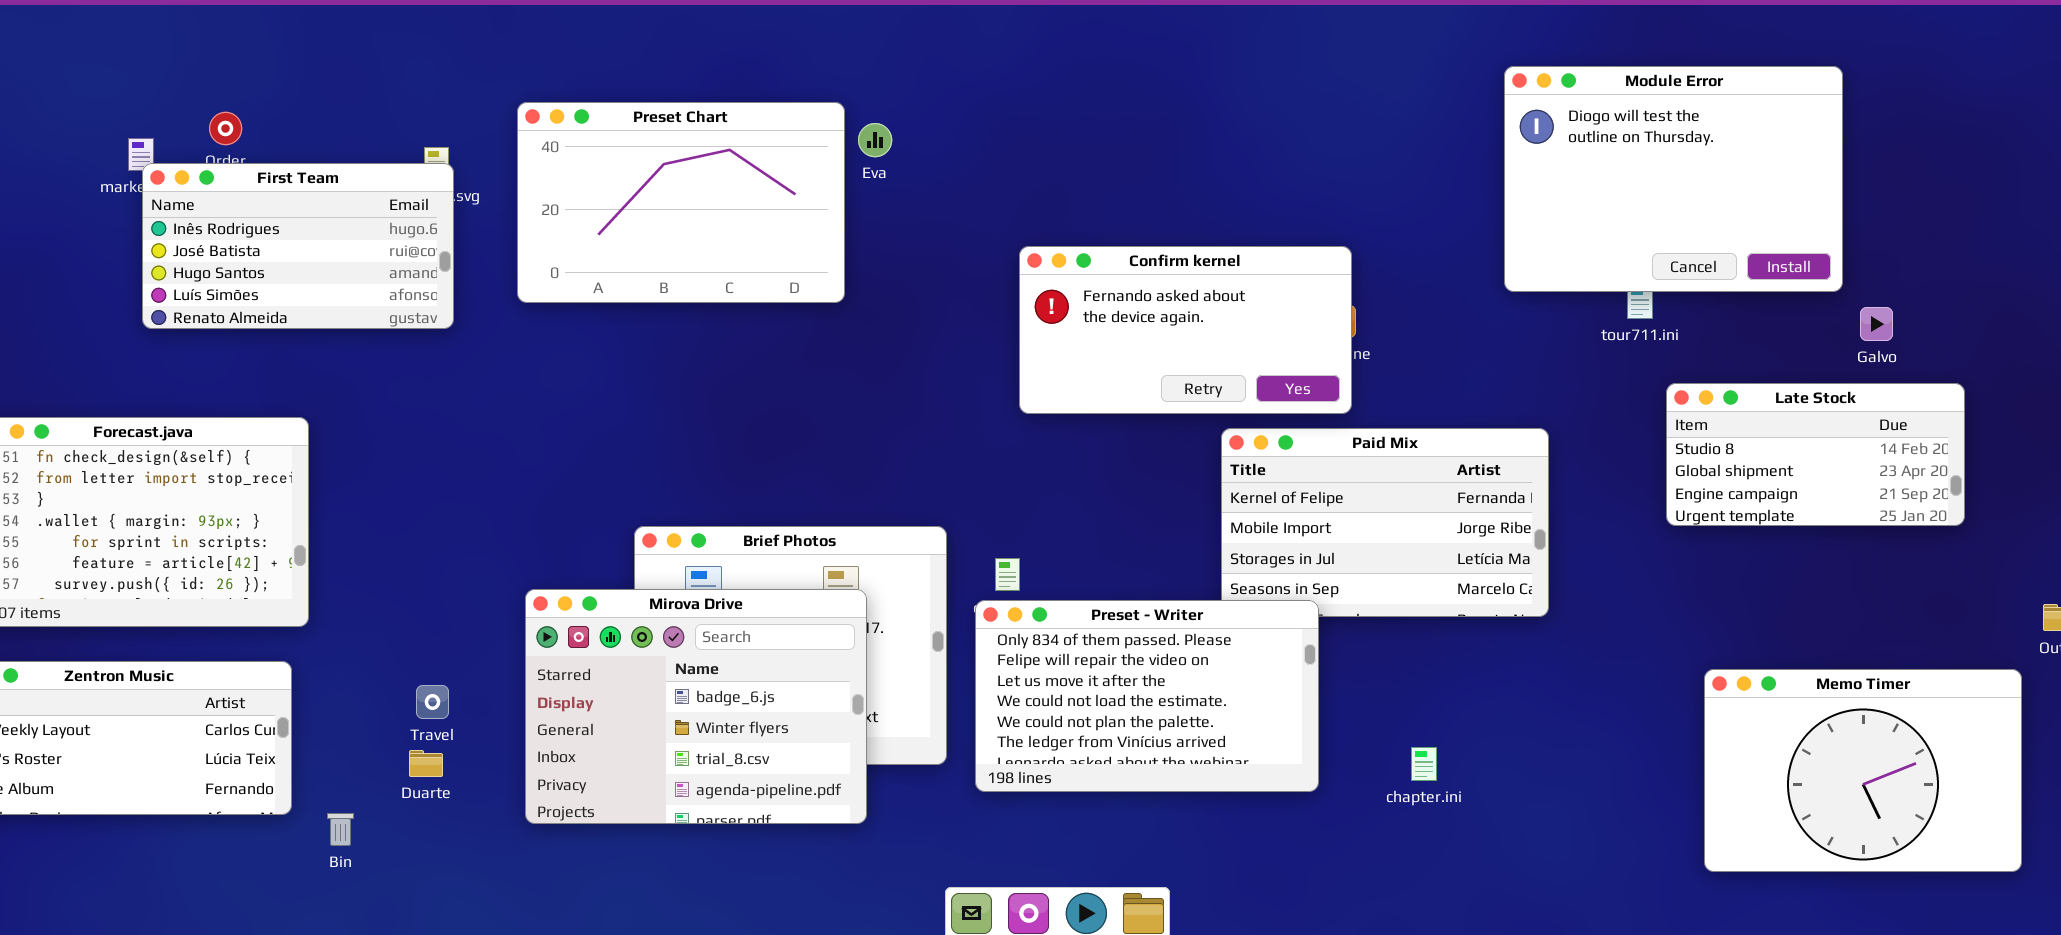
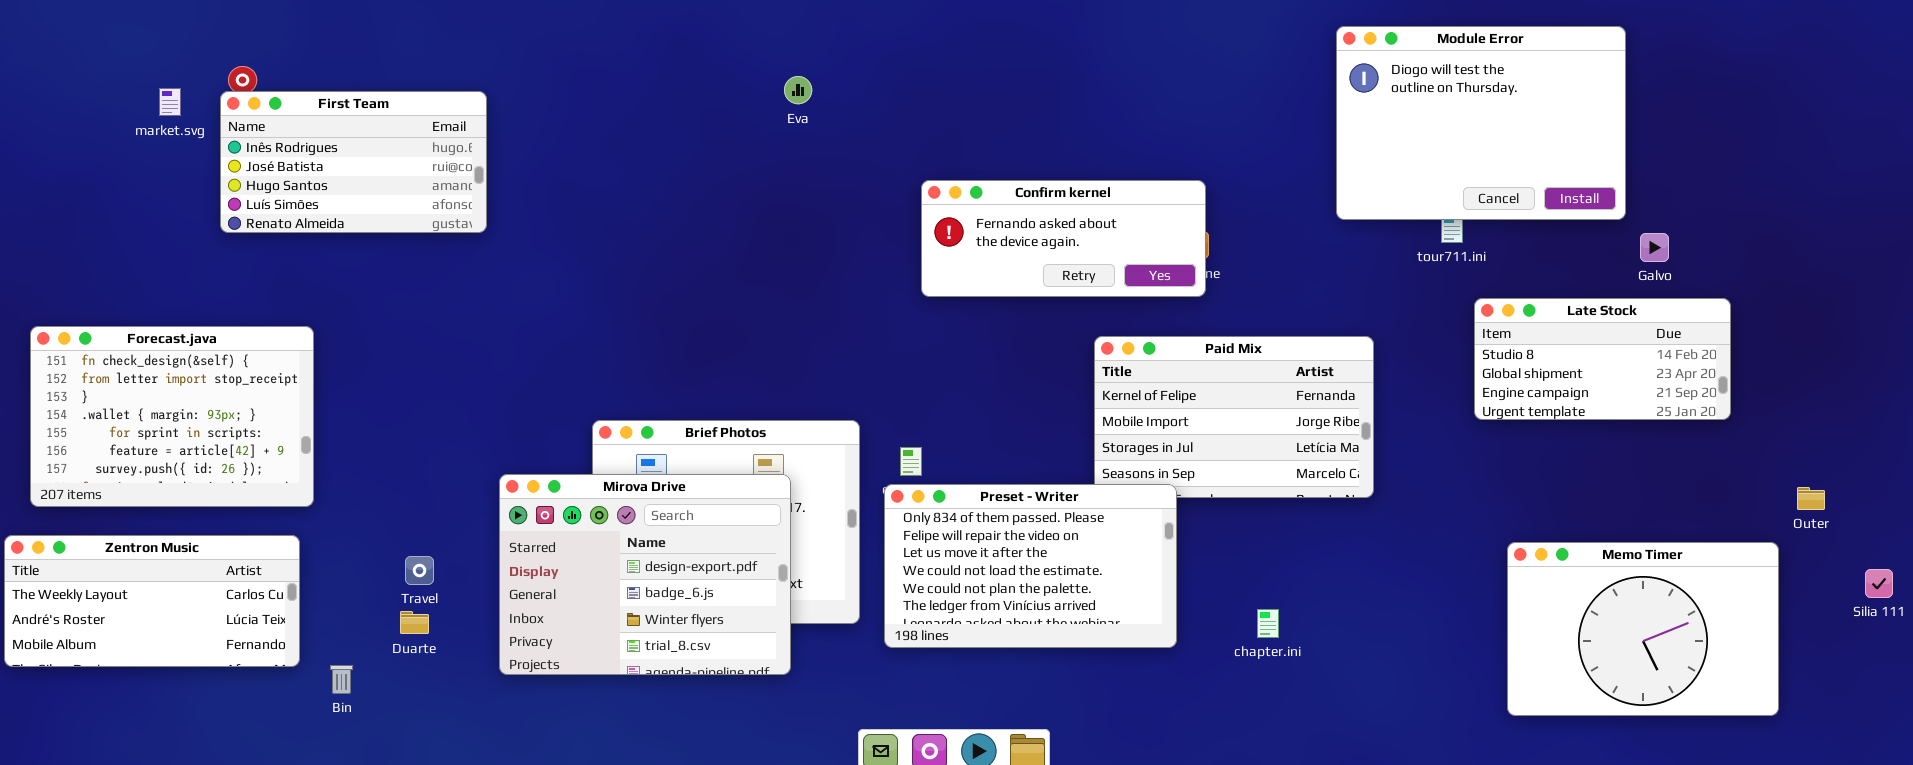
Preset Chart: [517,102,845,303] -> none, closed
First Team: [142,163,454,329] -> [220,91,487,233], moved
Confirm kernel: [1019,246,1352,414] -> [921,180,1206,297], resized
Mirova Drive: [525,589,867,824] -> [499,474,791,675], scrolled up 1 row

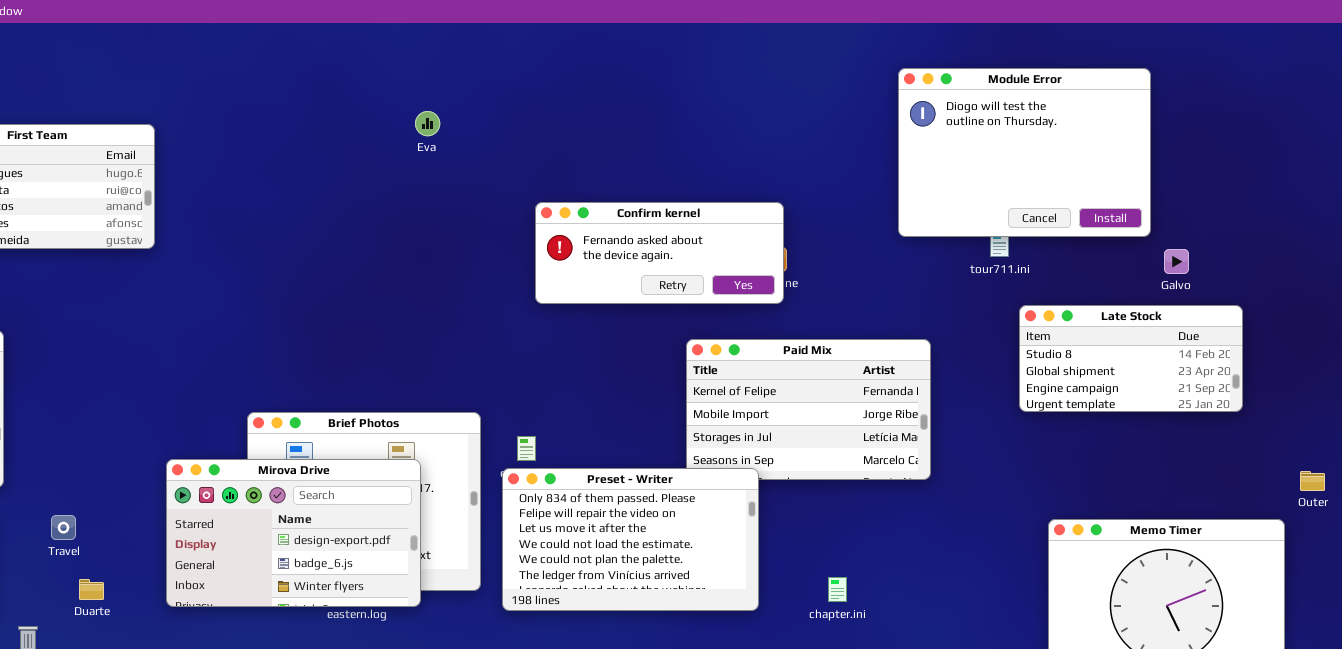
Mirova Drive: [499,474,791,675] -> [166,459,421,607], resized
Travel: [405,556,434,585] -> [51,515,76,540], moved

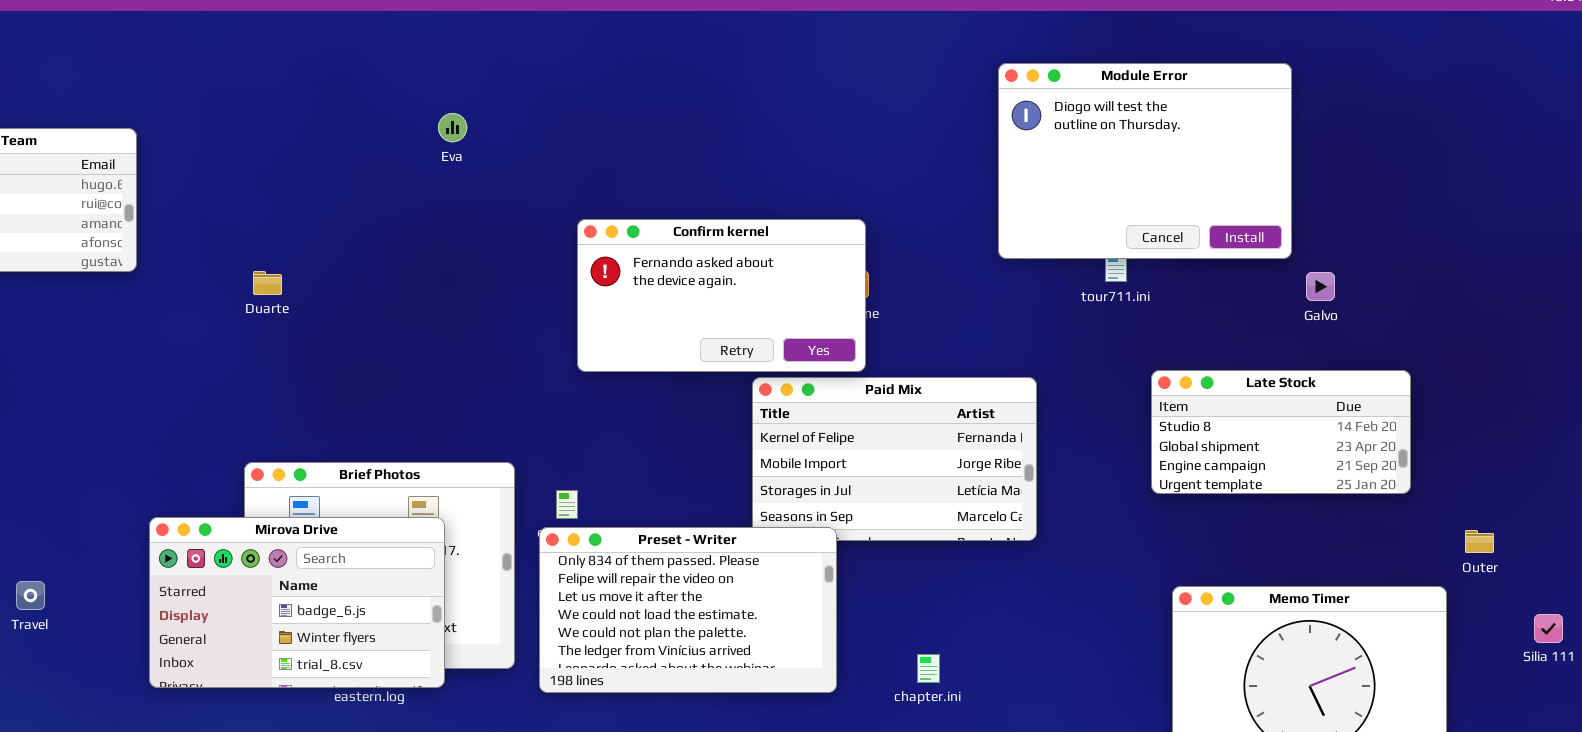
Confirm kernel: [535,202,784,304] -> [577,219,866,372], resized
Late Stock: [1019,305,1243,412] -> [1151,370,1411,494], moved
Mirova Drive: [166,459,421,607] -> [149,517,445,688], scrolled down 1 row
Duarte: [79,579,104,600] -> [253,271,282,295], moved

